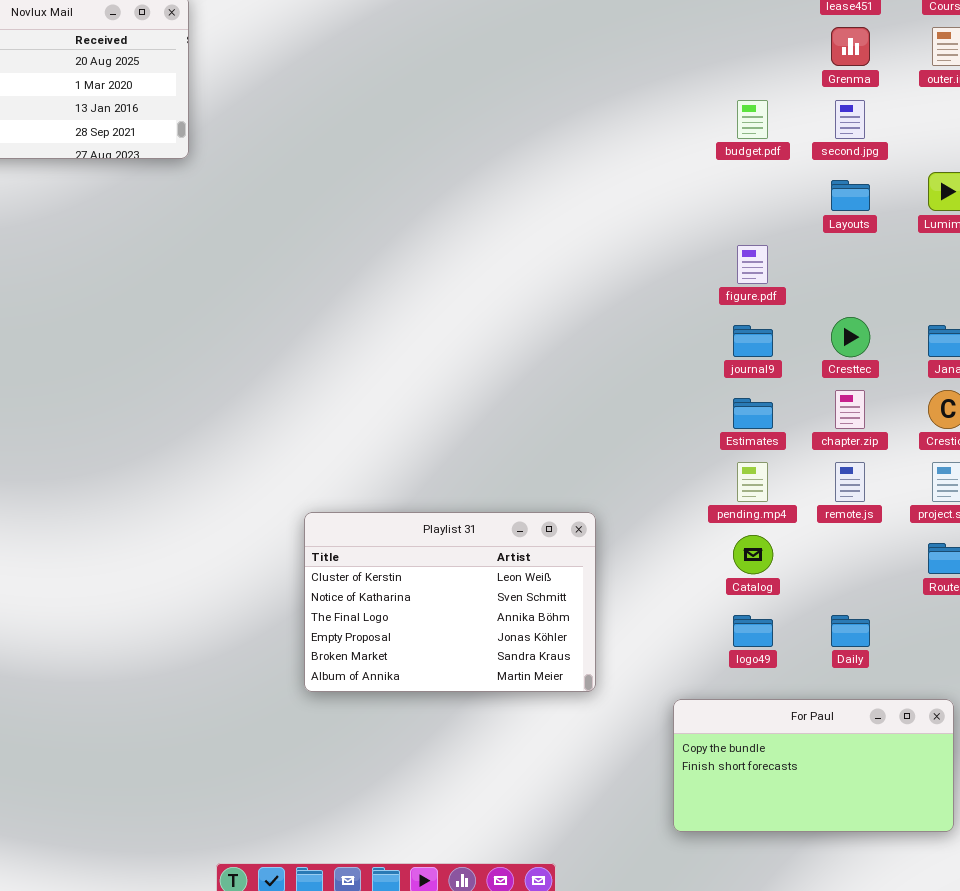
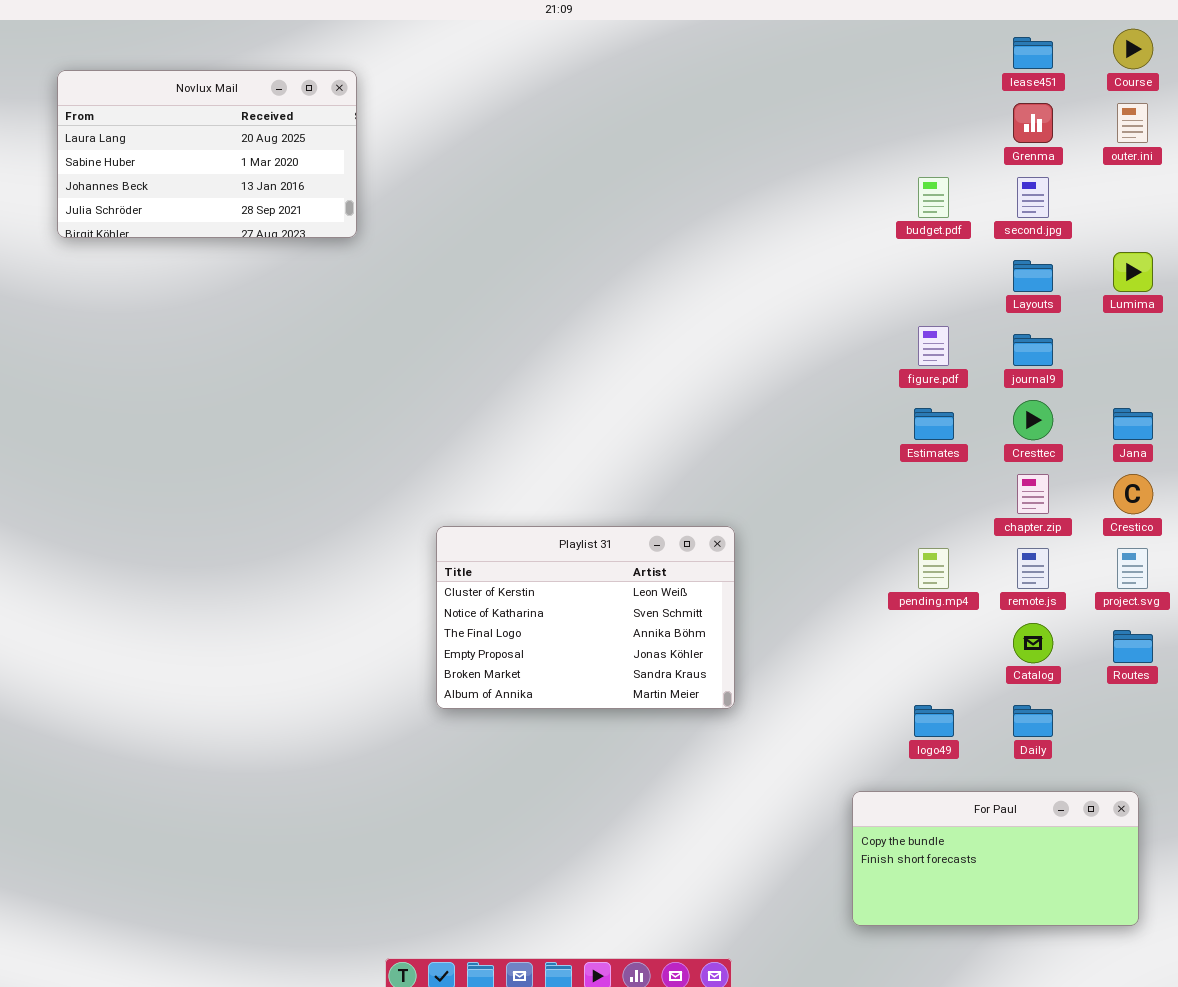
journal9: [733,325,773,357] -> [1013,334,1053,366], moved
Estimates: [733,398,773,429] -> [914,408,954,440], moved
Playlist 31: [304,512,596,692] -> [436,526,735,709], moved
Catalog: [733,535,773,574] -> [1013,623,1053,663], moved

